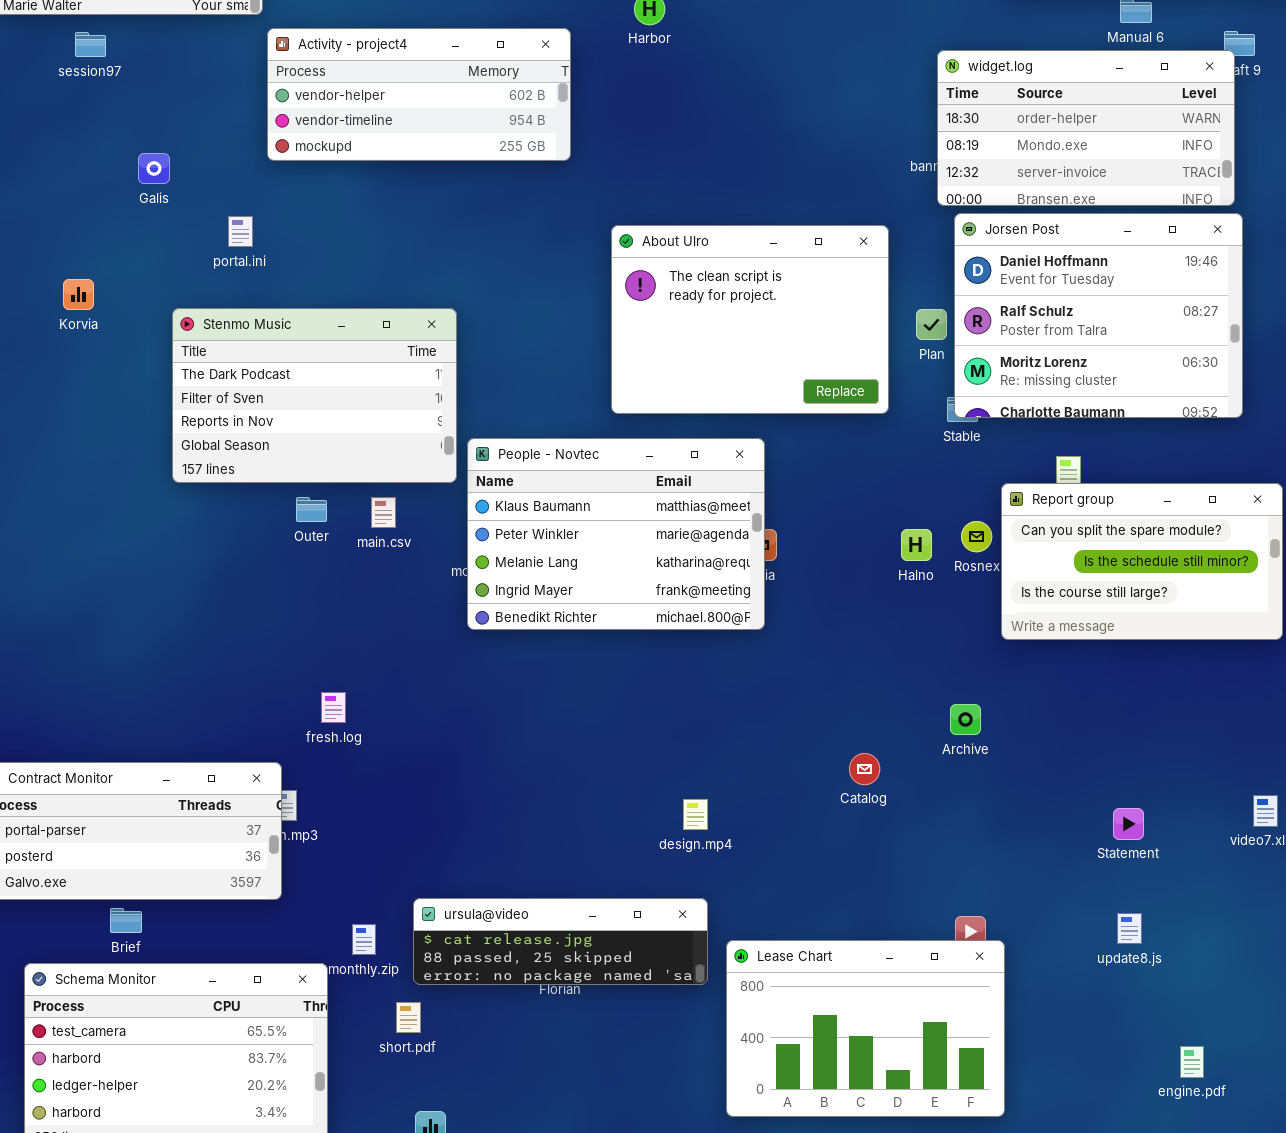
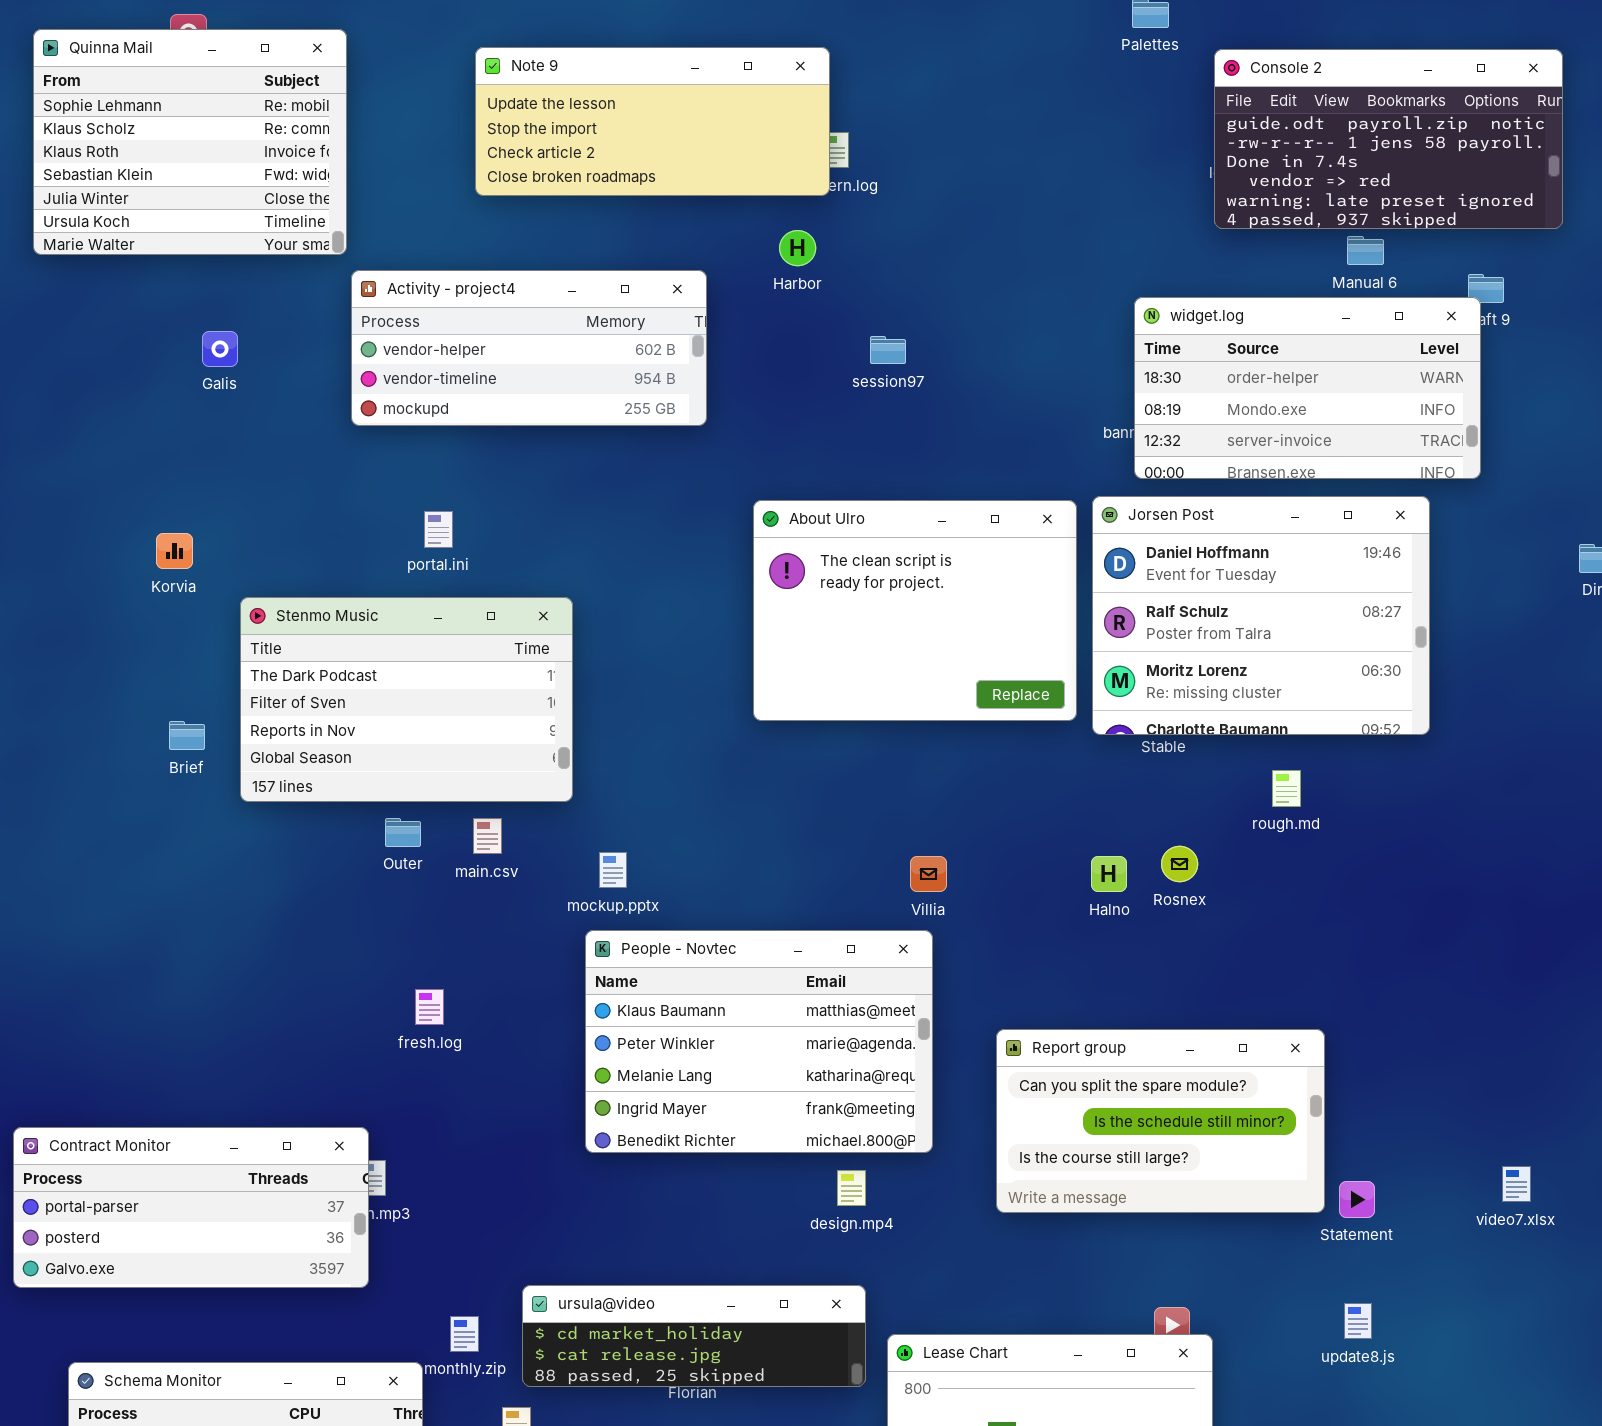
session97: [75,32,106,57] -> [870,336,906,364], moved
Galis: [138,153,170,184] -> [202,331,238,367], moved
Jorsen Post: [954,213,1243,418] -> [1092,496,1430,735], moved
portal.ini: [228,216,253,247] -> [424,511,453,548], moved
Korvia: [63,279,94,310] -> [156,533,193,569], moved
People - Novtec: [467,438,765,630] -> [585,930,933,1153], moved
Report group: [1001,483,1283,640] -> [996,1029,1325,1213], moved
fresh.log: [321,692,346,723] -> [415,989,444,1025], moved
ursula@video: [413,898,708,985] -> [522,1285,866,1387], scrolled up 1 row
Brief: [110,908,142,933] -> [169,721,205,750], moved

